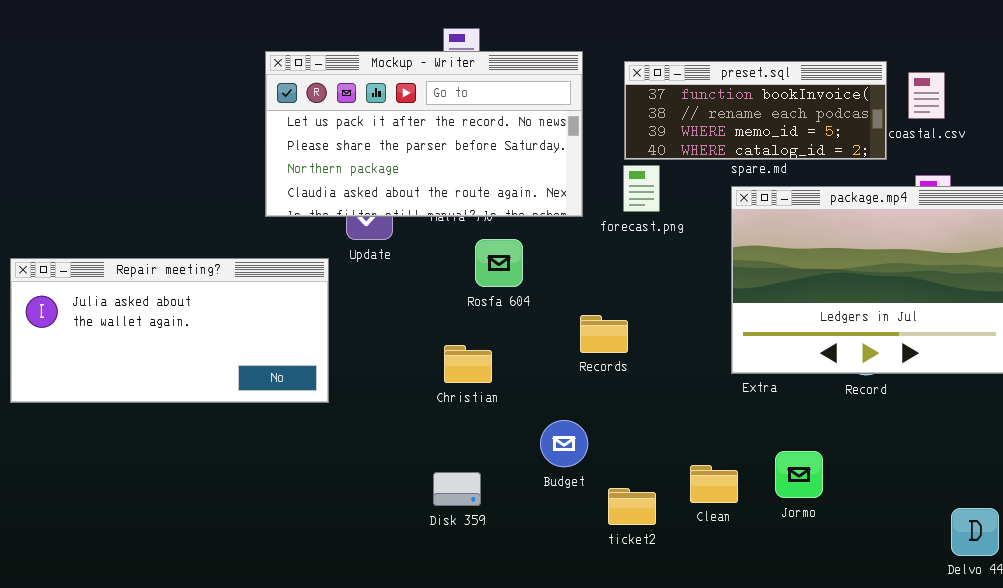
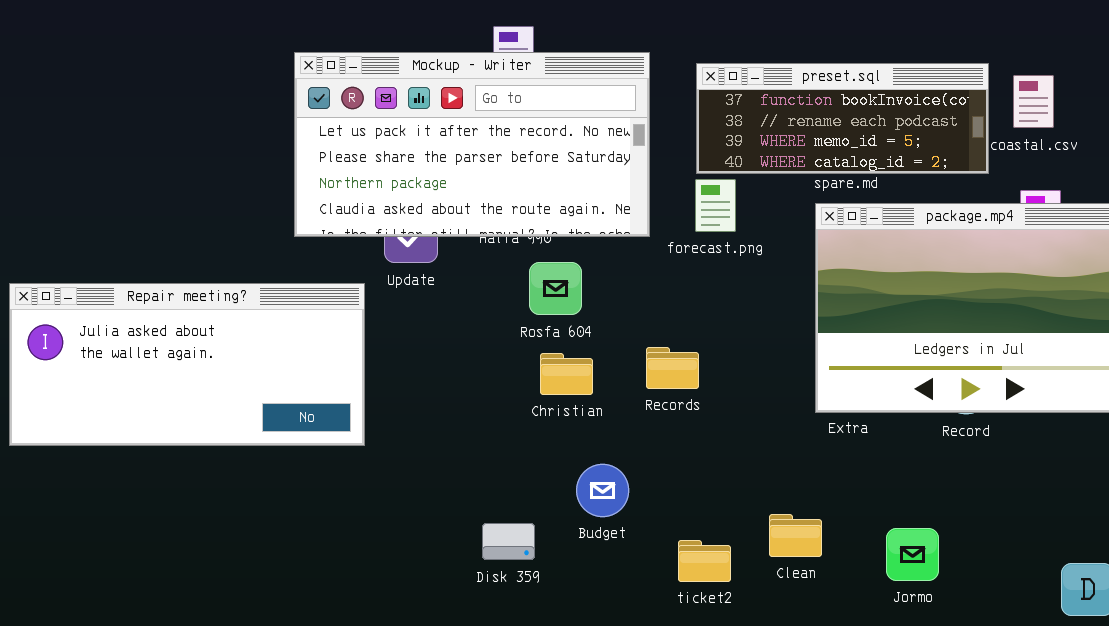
Christian: [444,345,492,383] -> [540,353,593,395], moved
Budget: [540,420,588,467] -> [576,464,629,517], moved
Jormo: [775,451,823,498] -> [886,528,939,581], moved

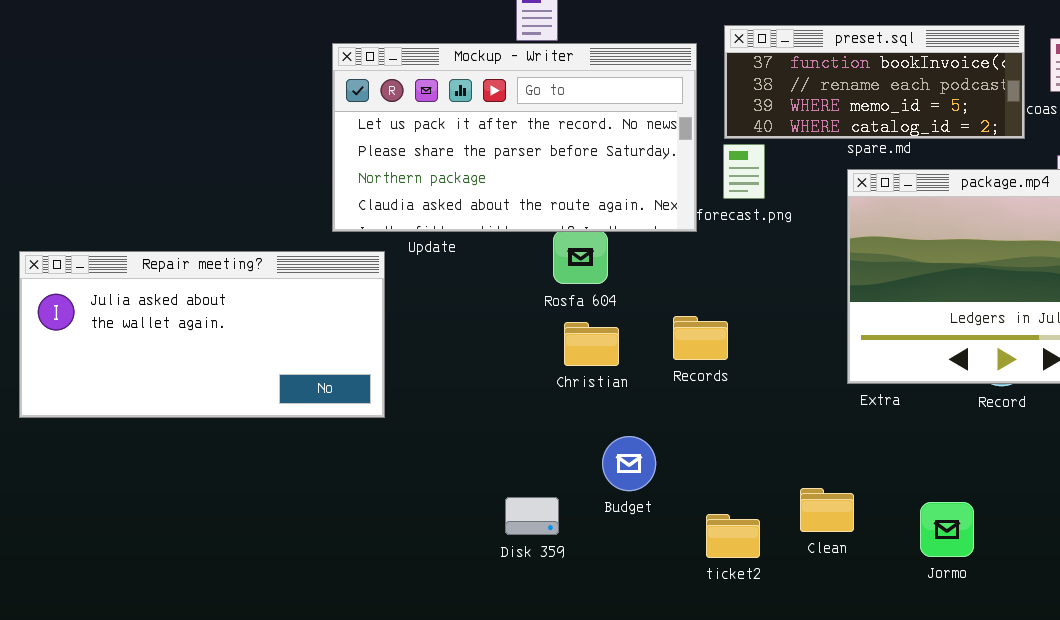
Mockup - Writer: [294,52,650,237] -> [332,43,697,232], moved

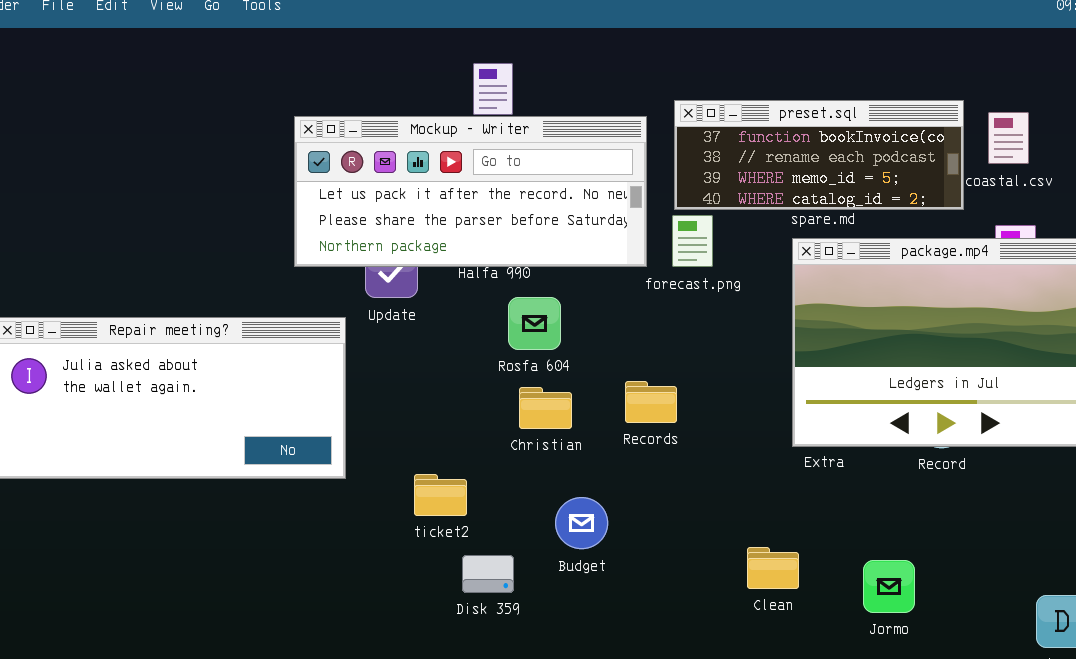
Mockup - Writer: [332,43,697,232] -> [294,116,647,267], resized
ticket2: [706,514,760,558] -> [414,474,467,516], moved

